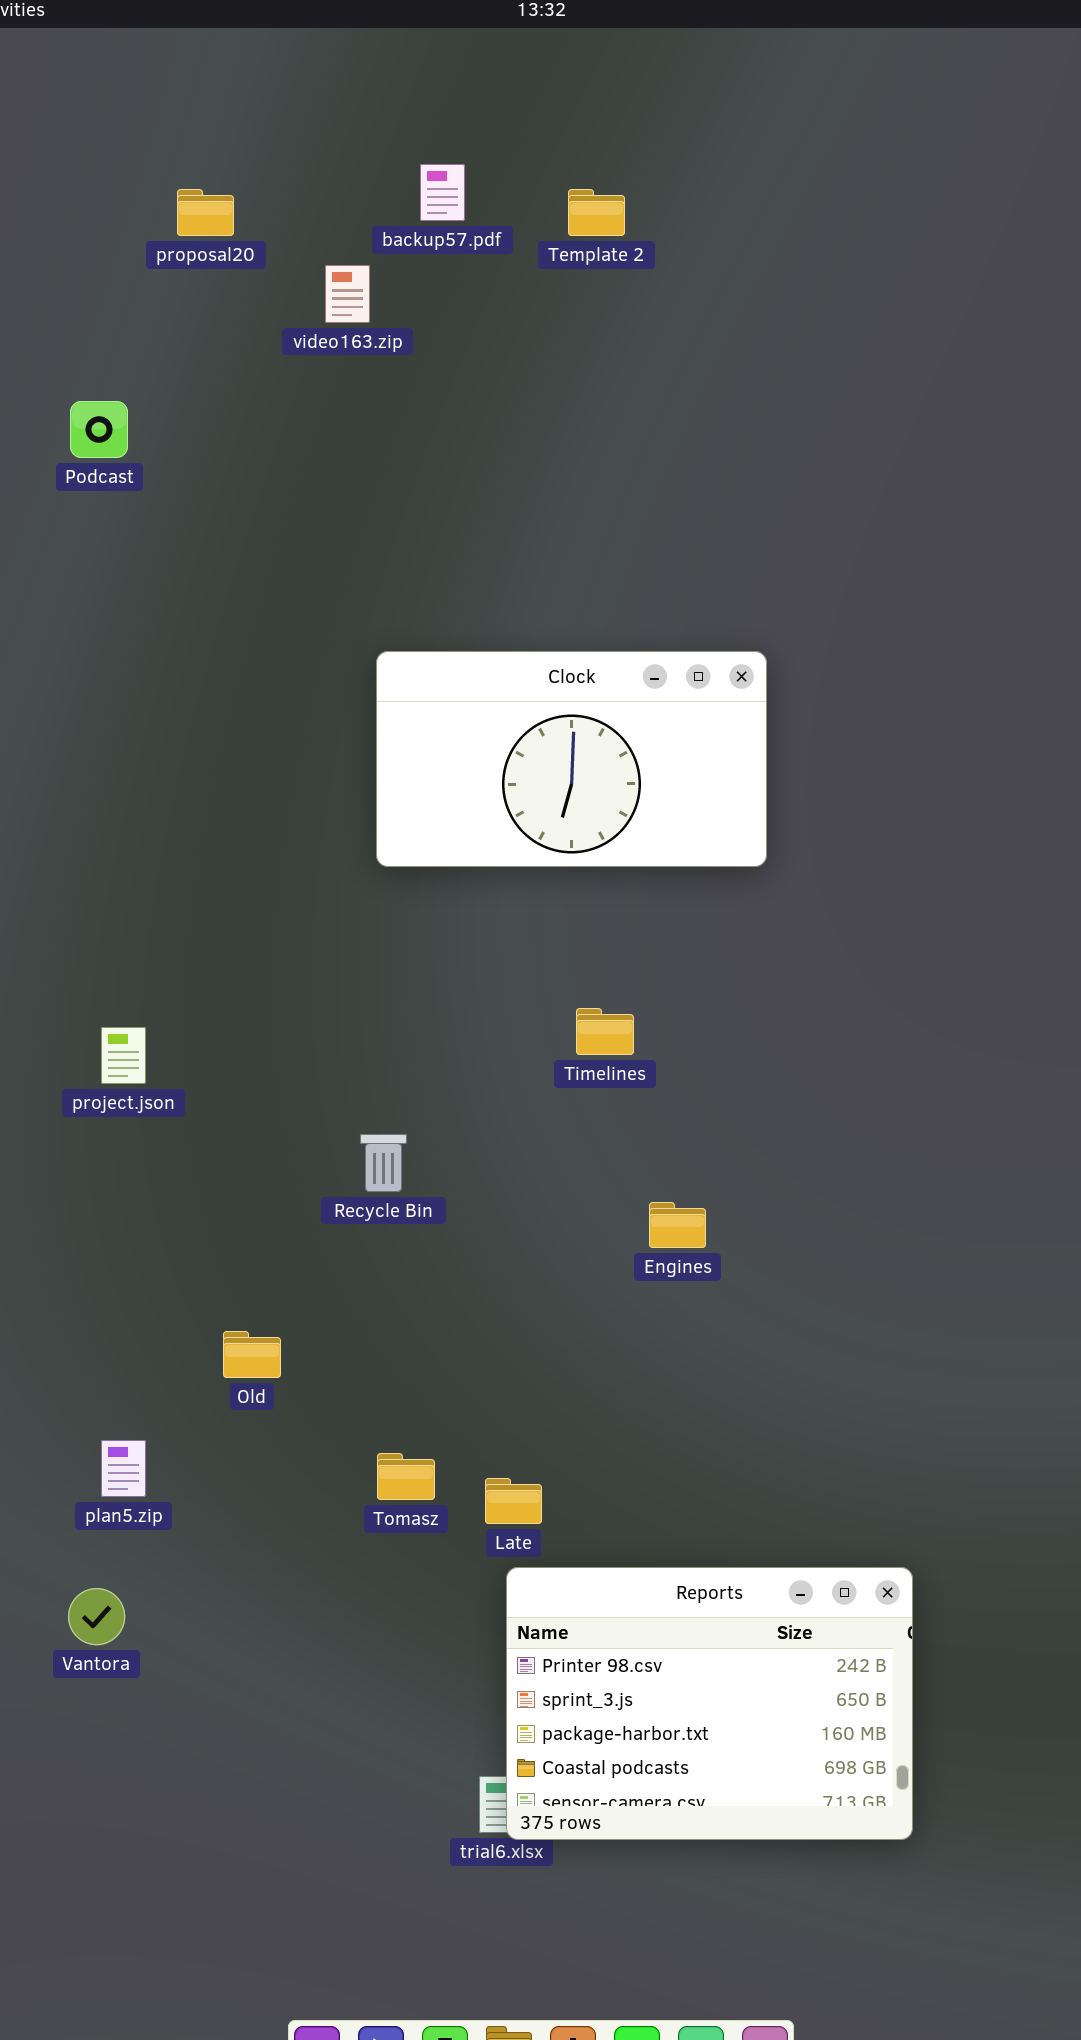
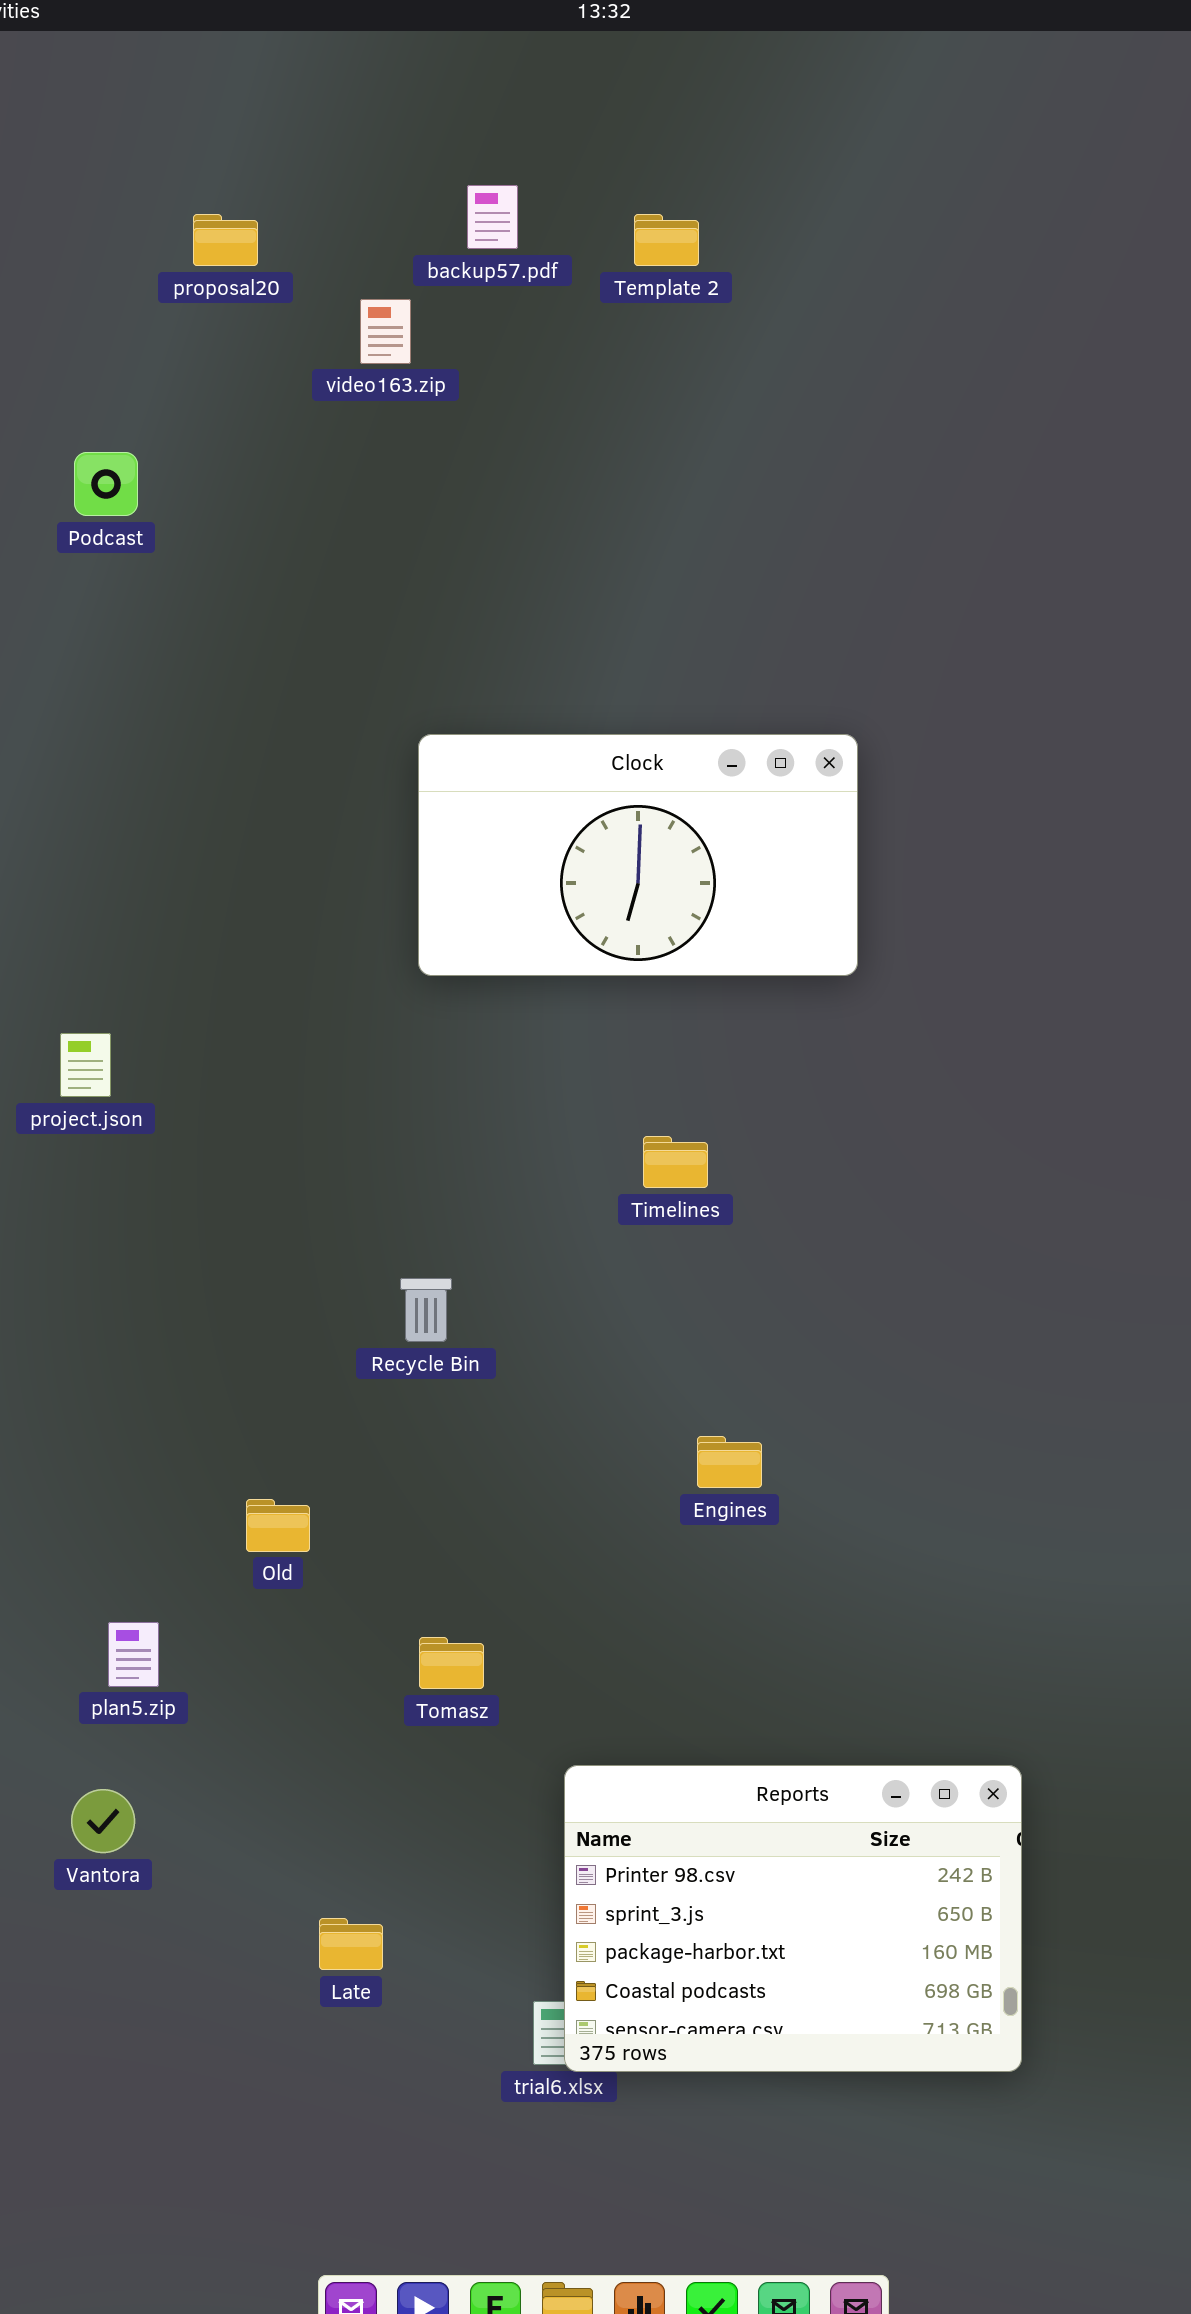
project.json: [101,1027,146,1084] -> [60,1033,111,1097], moved
Engines: [649,1202,706,1248] -> [697,1436,762,1488], moved
Late: [485,1478,542,1524] -> [319,1918,383,1970], moved

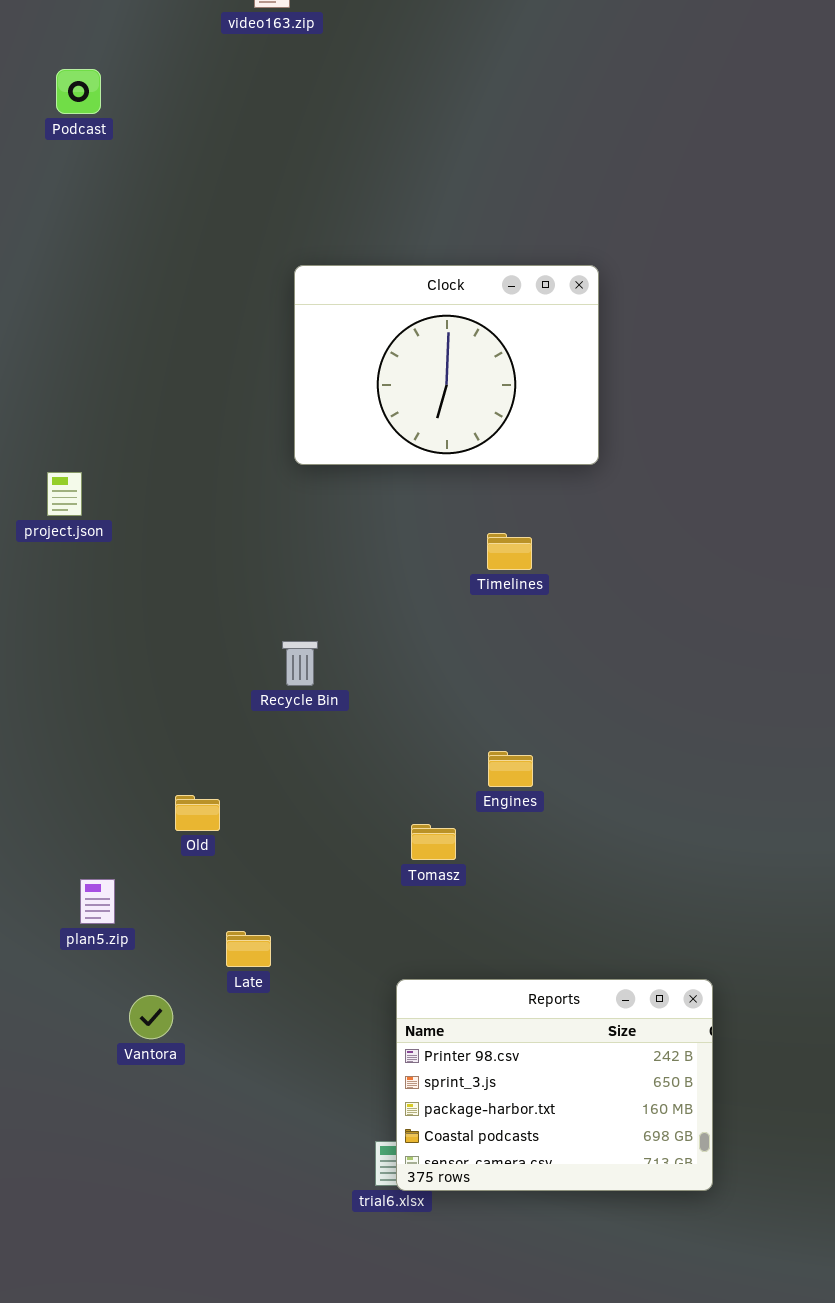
Clock: [418,734,858,976] -> [294,265,599,465], resized
Timelines: [643,1136,708,1188] -> [487,533,532,570], moved
Tomasz: [419,1637,484,1689] -> [411,824,456,860], moved
Vantora: [71,1789,135,1853] -> [129,995,173,1039], moved
Late: [319,1918,383,1970] -> [226,931,271,967], moved

